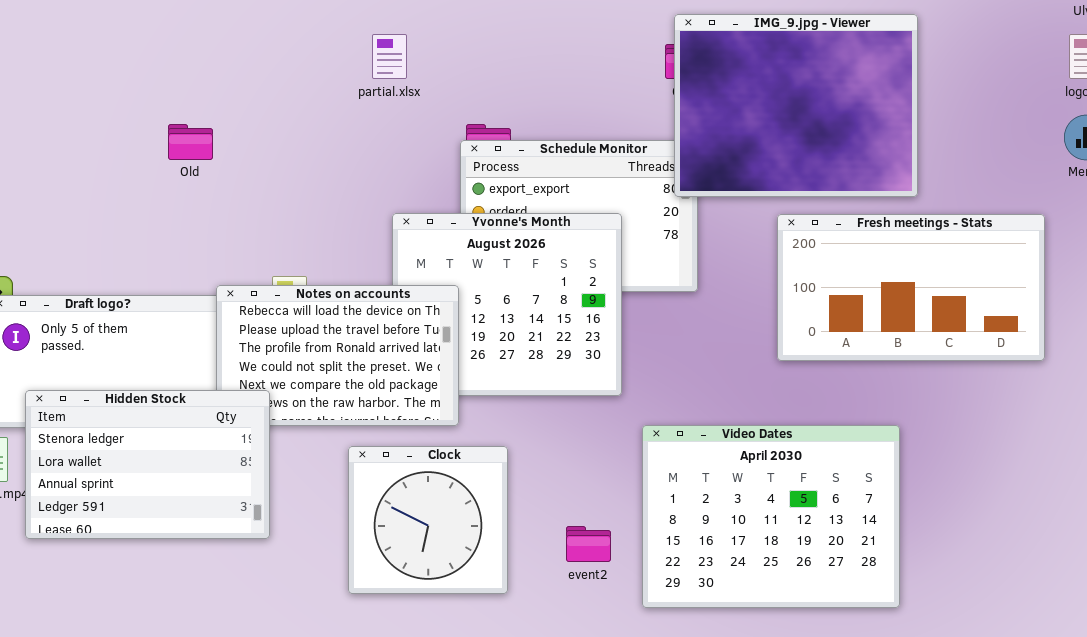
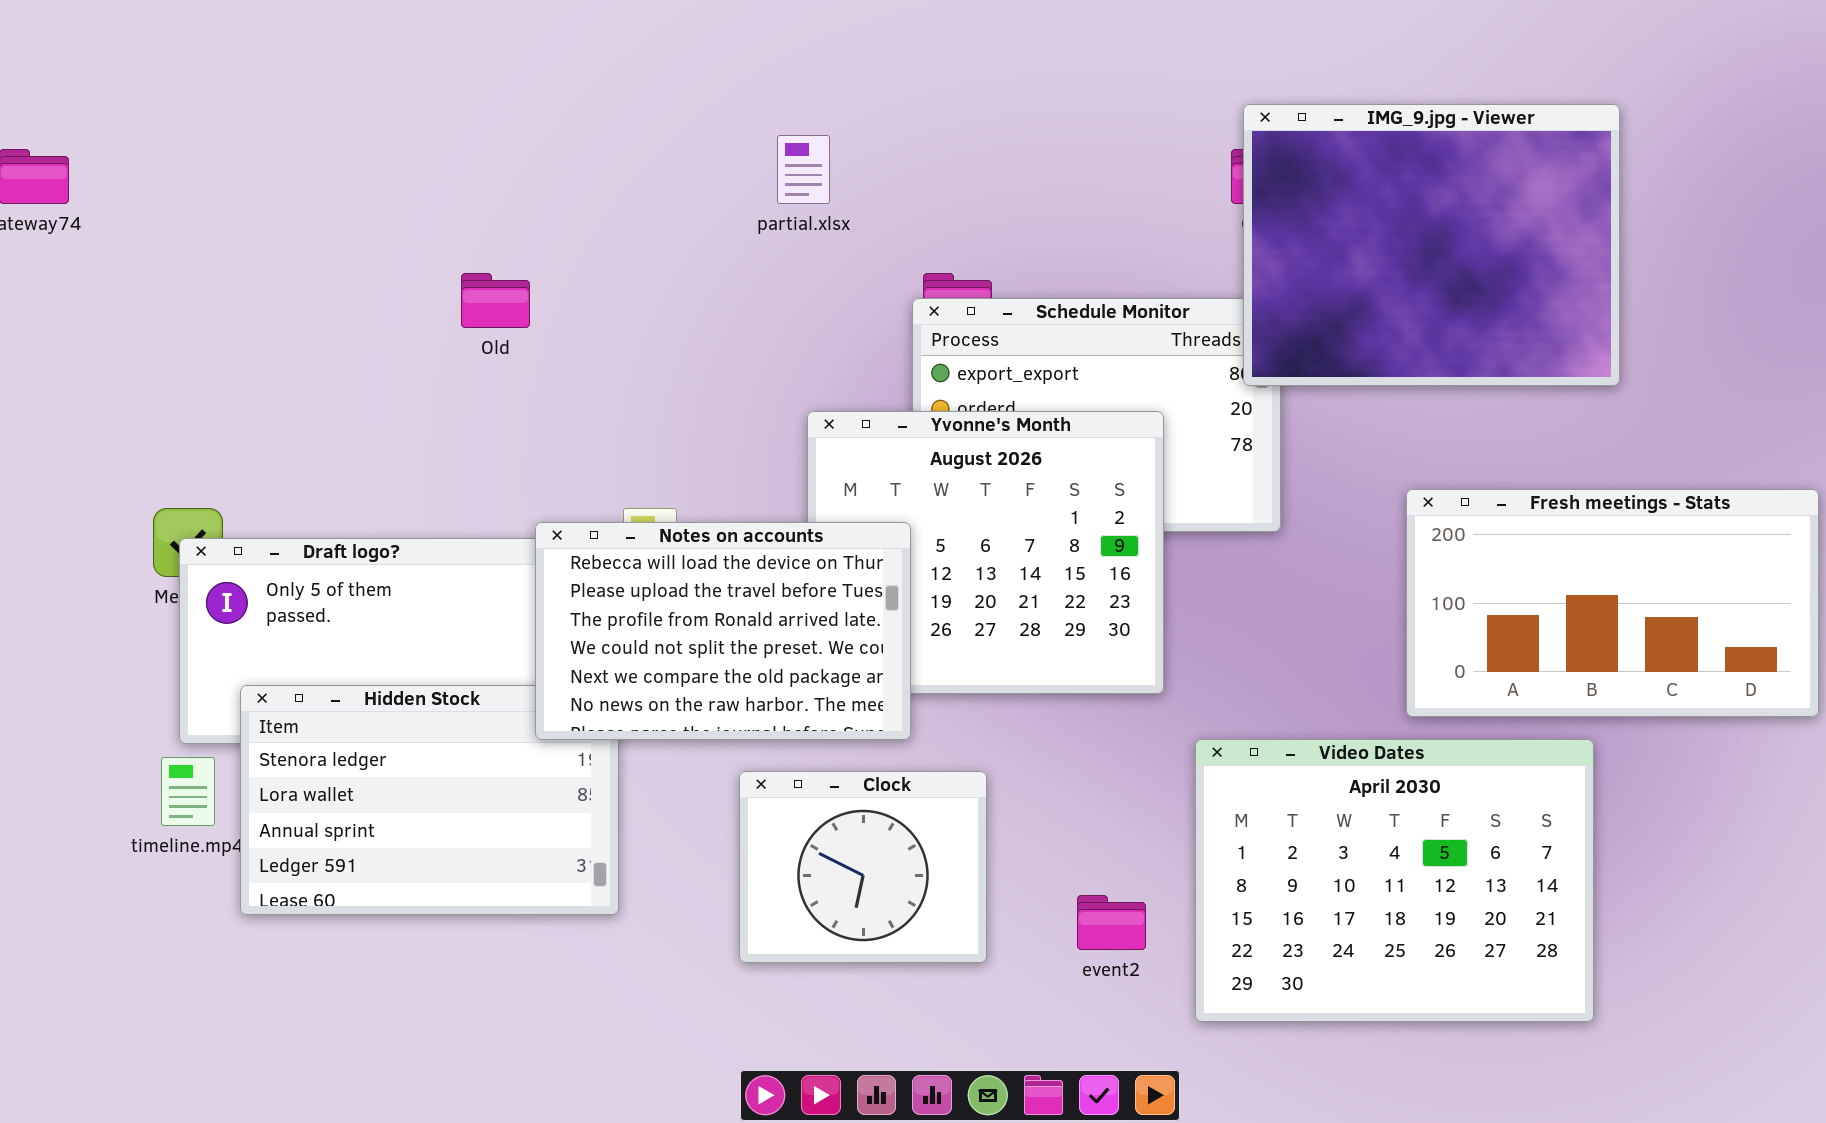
Fresh meetings - Stats: [777,214,1045,361] -> [1406,489,1819,717], moved
Notes on accounts: [216,285,459,426] -> [535,522,911,740], raised
Clock: [348,446,508,594] -> [739,771,987,963], resized

